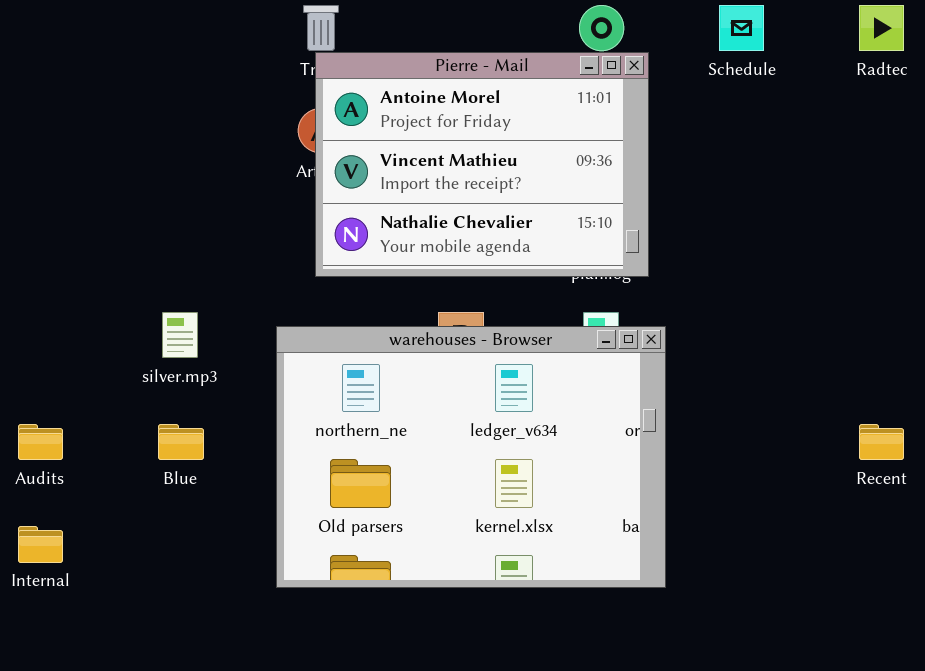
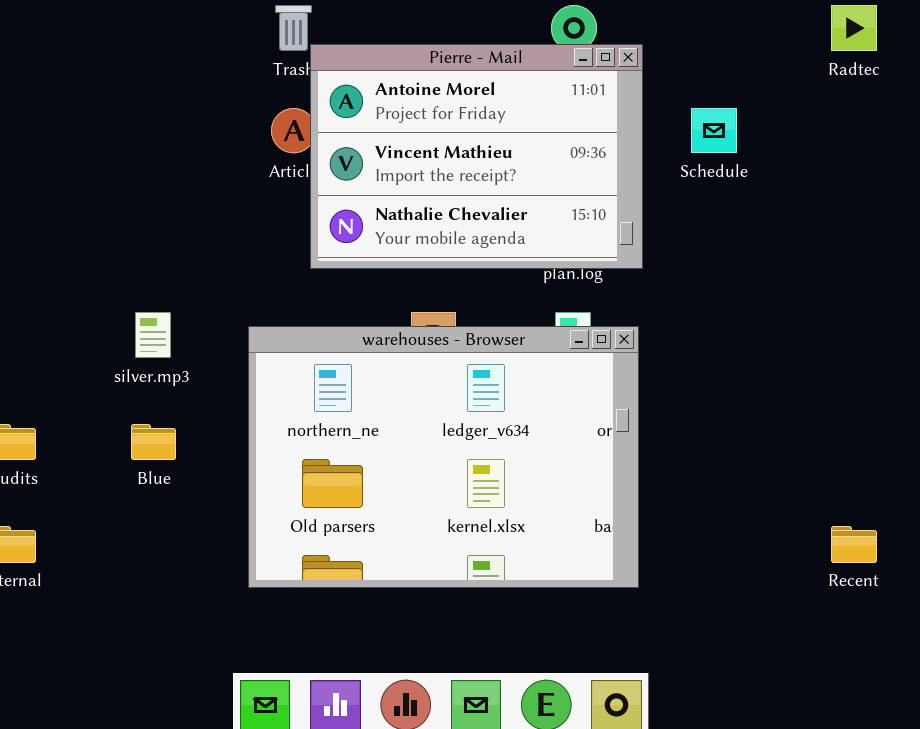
Schedule: [719,5,764,51] -> [691,108,737,153], moved
Pierre - Mail: [315,52,649,277] -> [310,44,643,269], moved
Recent: [859,424,904,460] -> [831,526,877,563], moved

